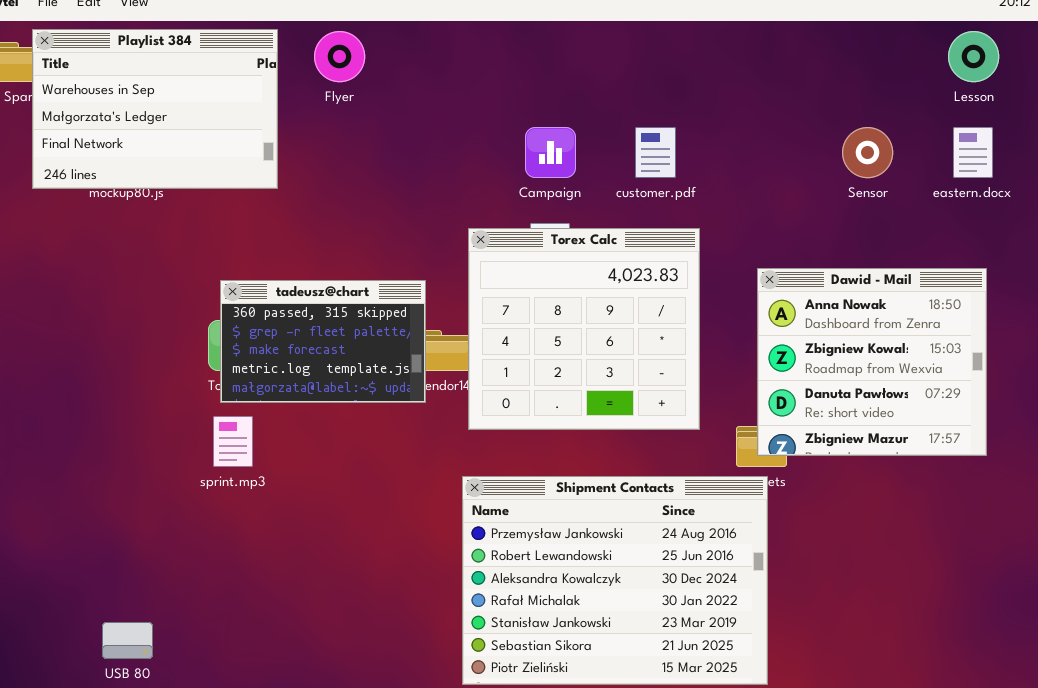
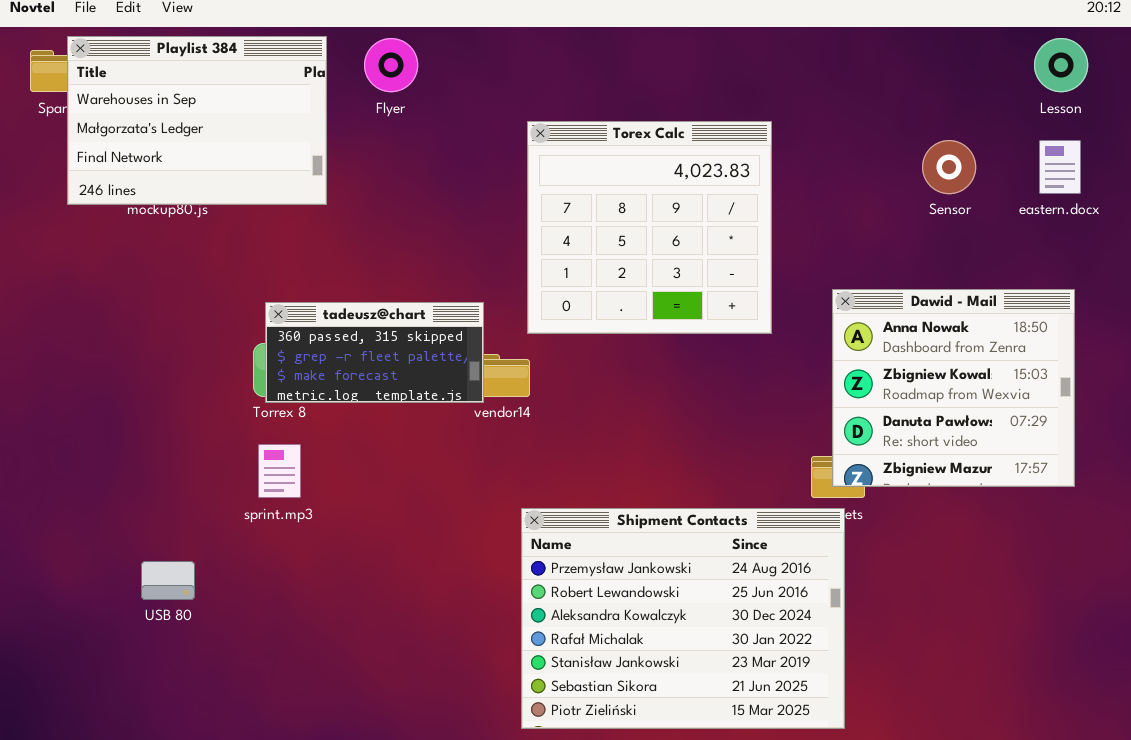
Torex Calc: [468,228,700,430] -> [527,121,772,334], moved
tadeusz@chart: [220,280,426,403] -> [265,302,484,403], resized
USB 80: [102,622,153,659] -> [141,561,195,600], moved

